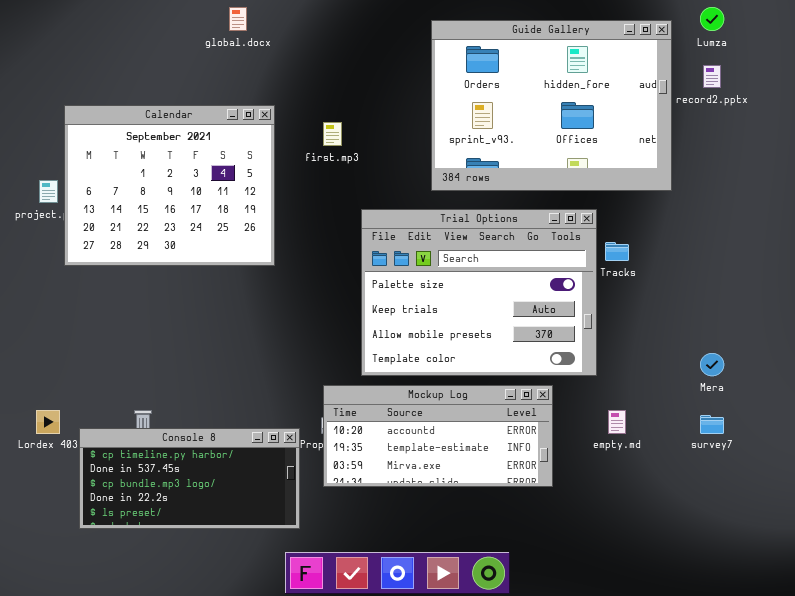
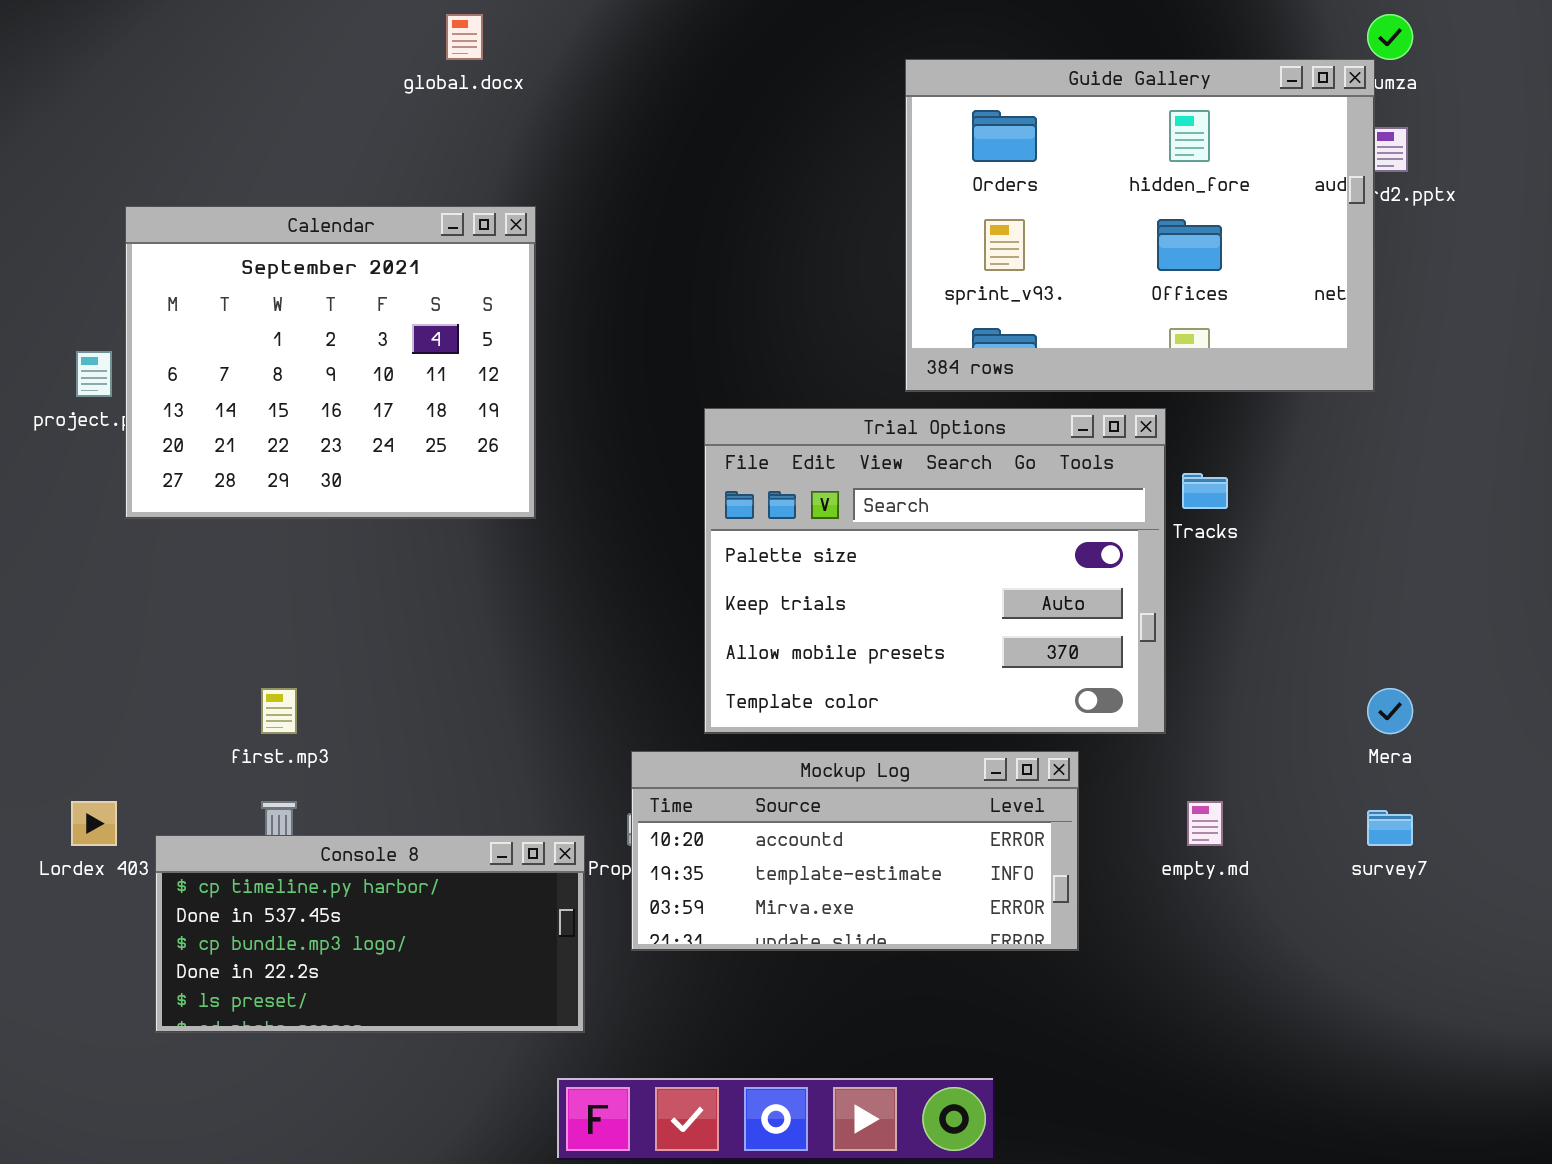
Guide Gallery: [431,20,672,191] -> [905,59,1375,392], moved
first.mp3: [323,122,342,146] -> [261,688,297,734], moved

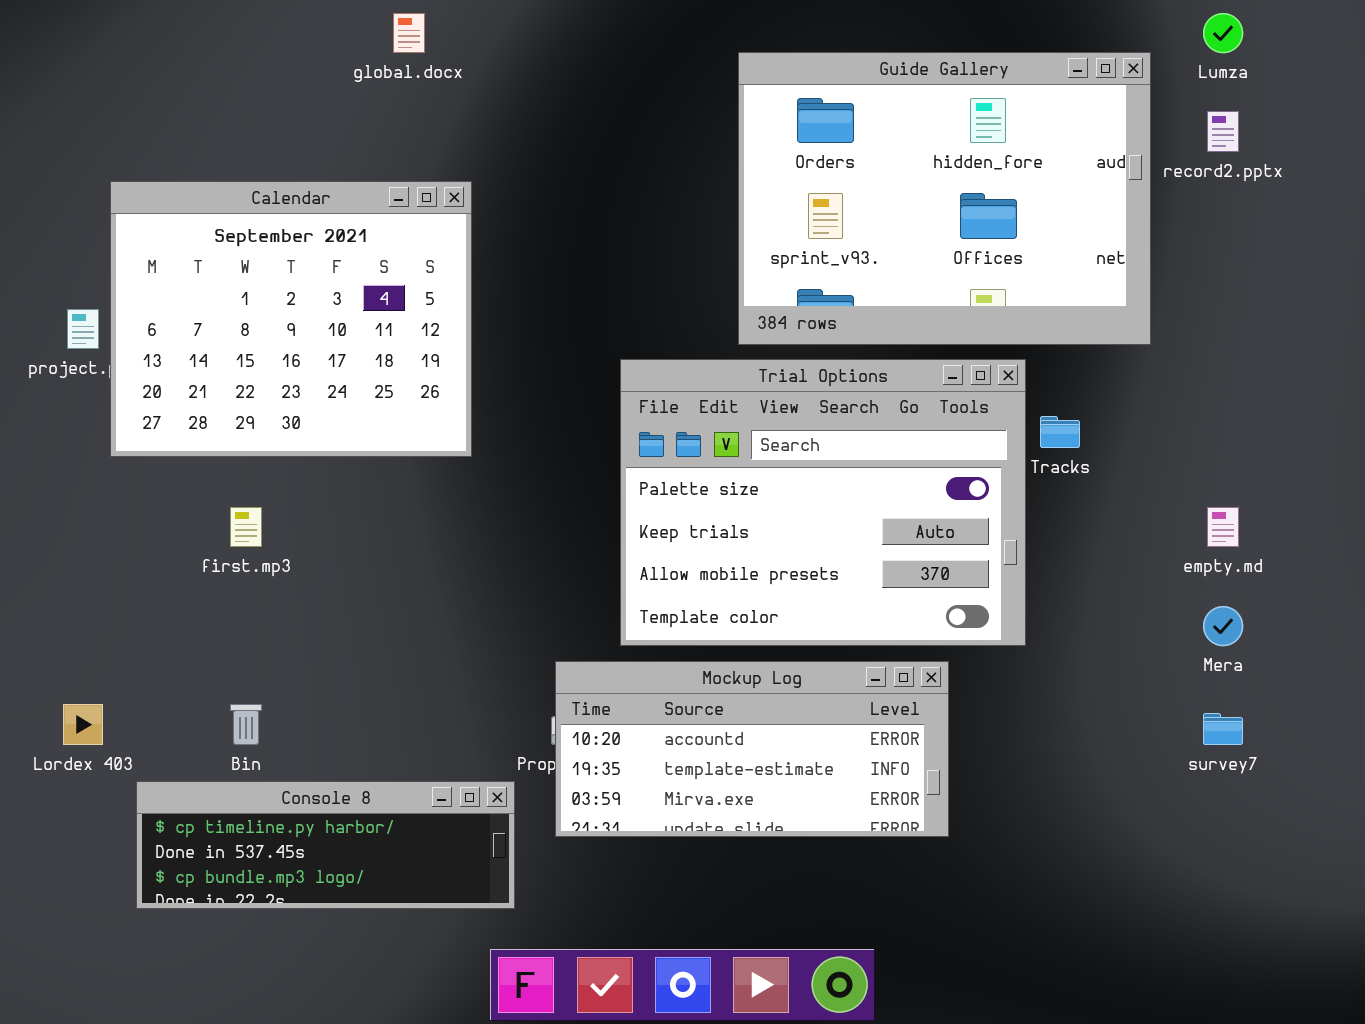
Guide Gallery: [905,59,1375,392] -> [738,52,1151,345], moved
first.mp3: [261,688,297,734] -> [230,507,262,547], moved
empty.md: [1187,801,1223,846] -> [1207,507,1239,547], moved
Console 8: [155,835,585,1033] -> [136,781,515,909], resized

